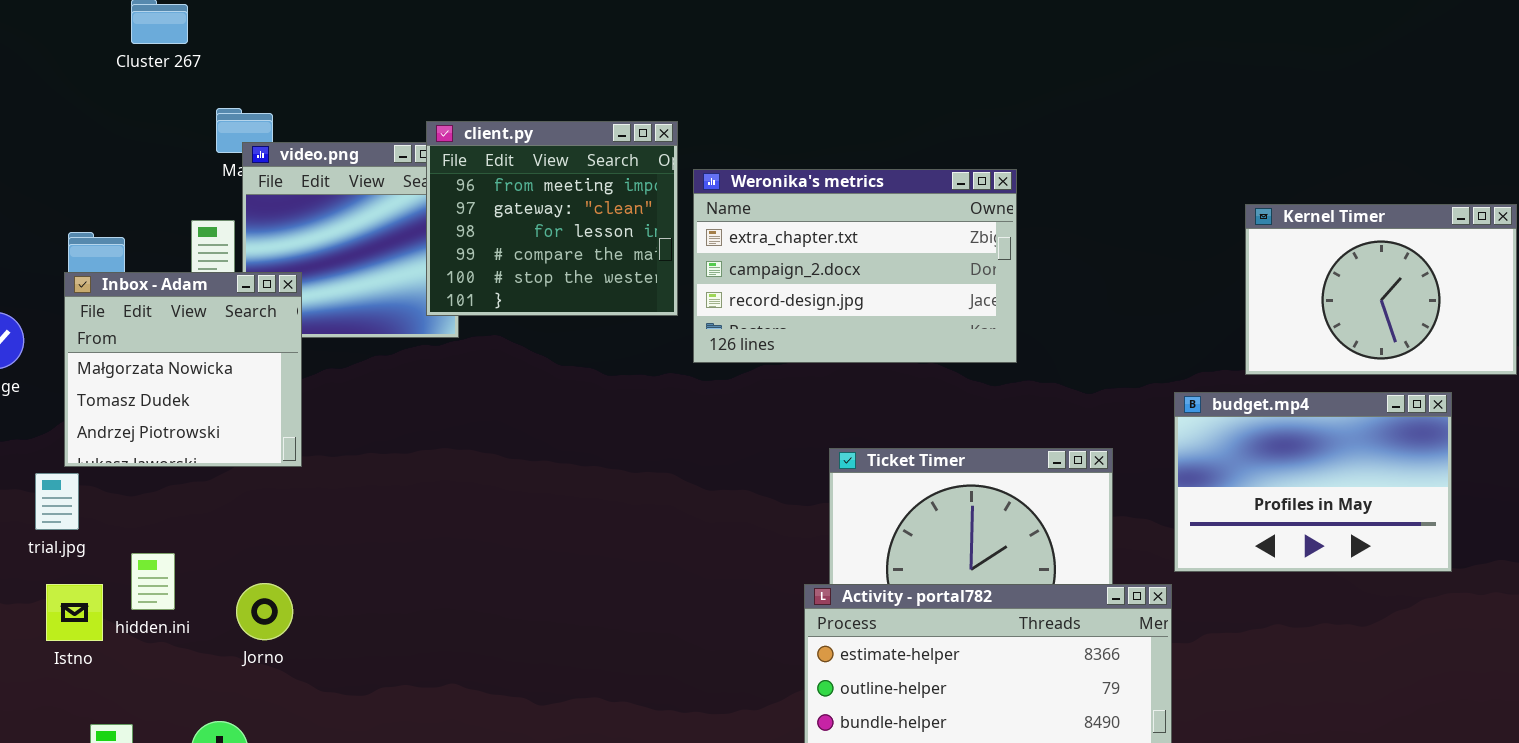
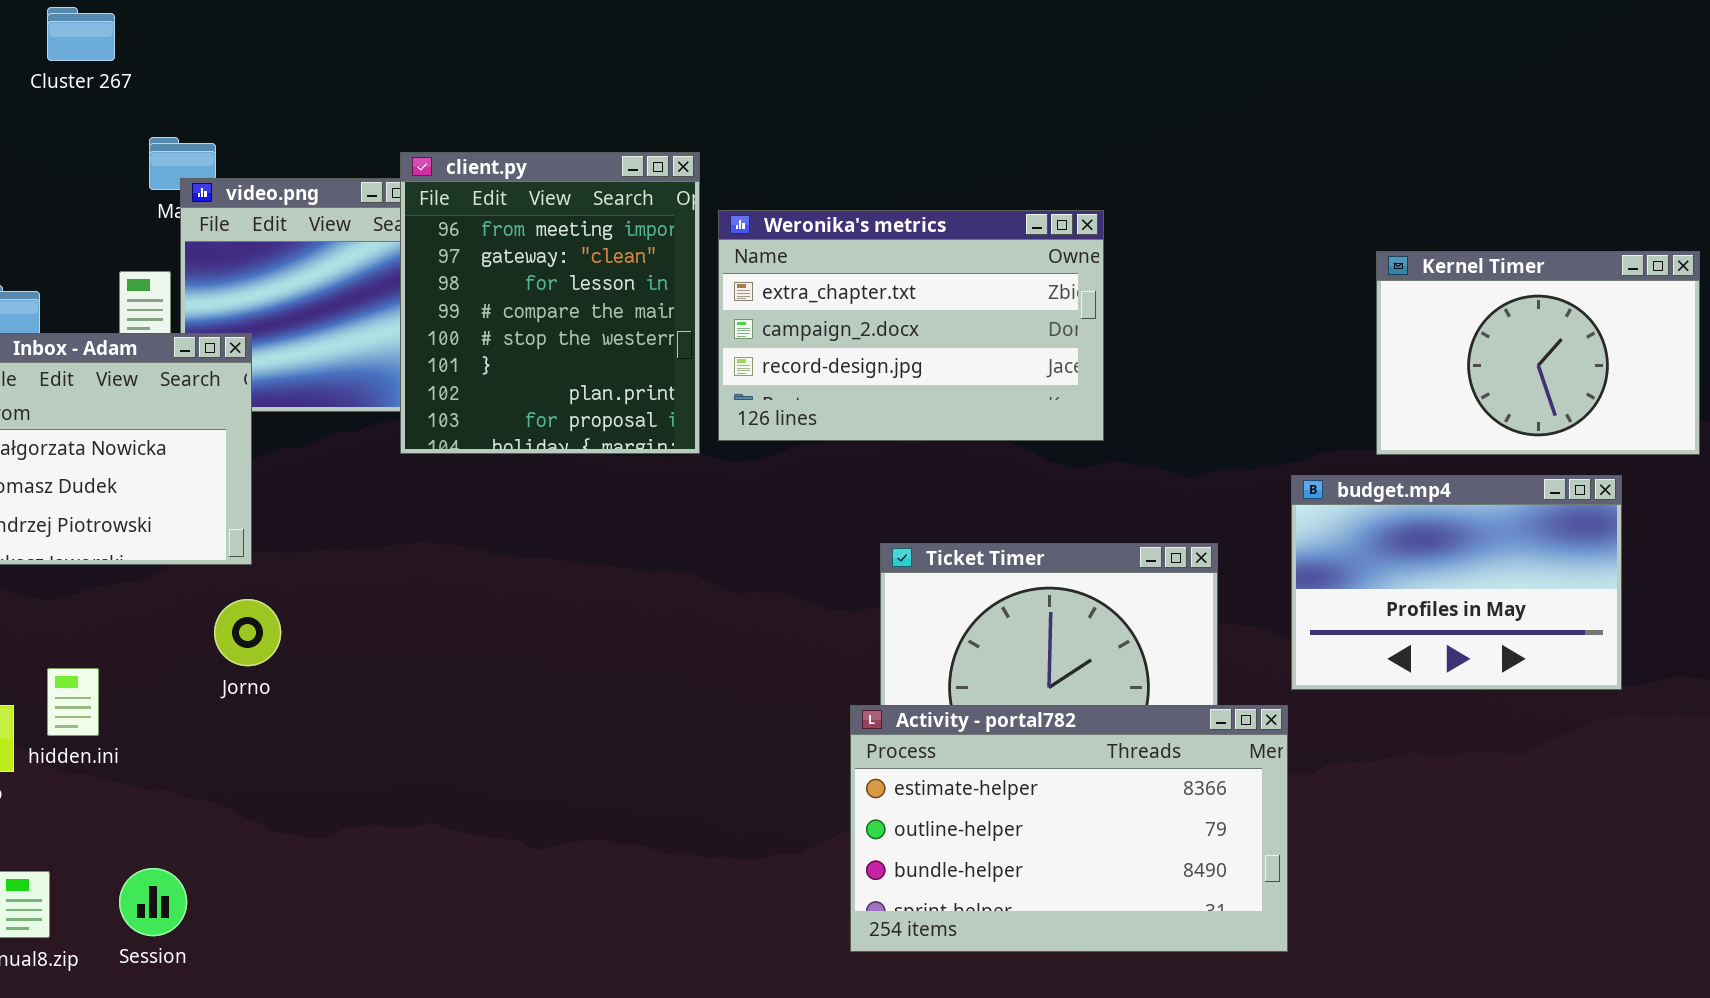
client.py: [426,121,678,316] -> [400,152,700,454], resized
Jorno: [236,583,293,640] -> [214,599,281,666], moved

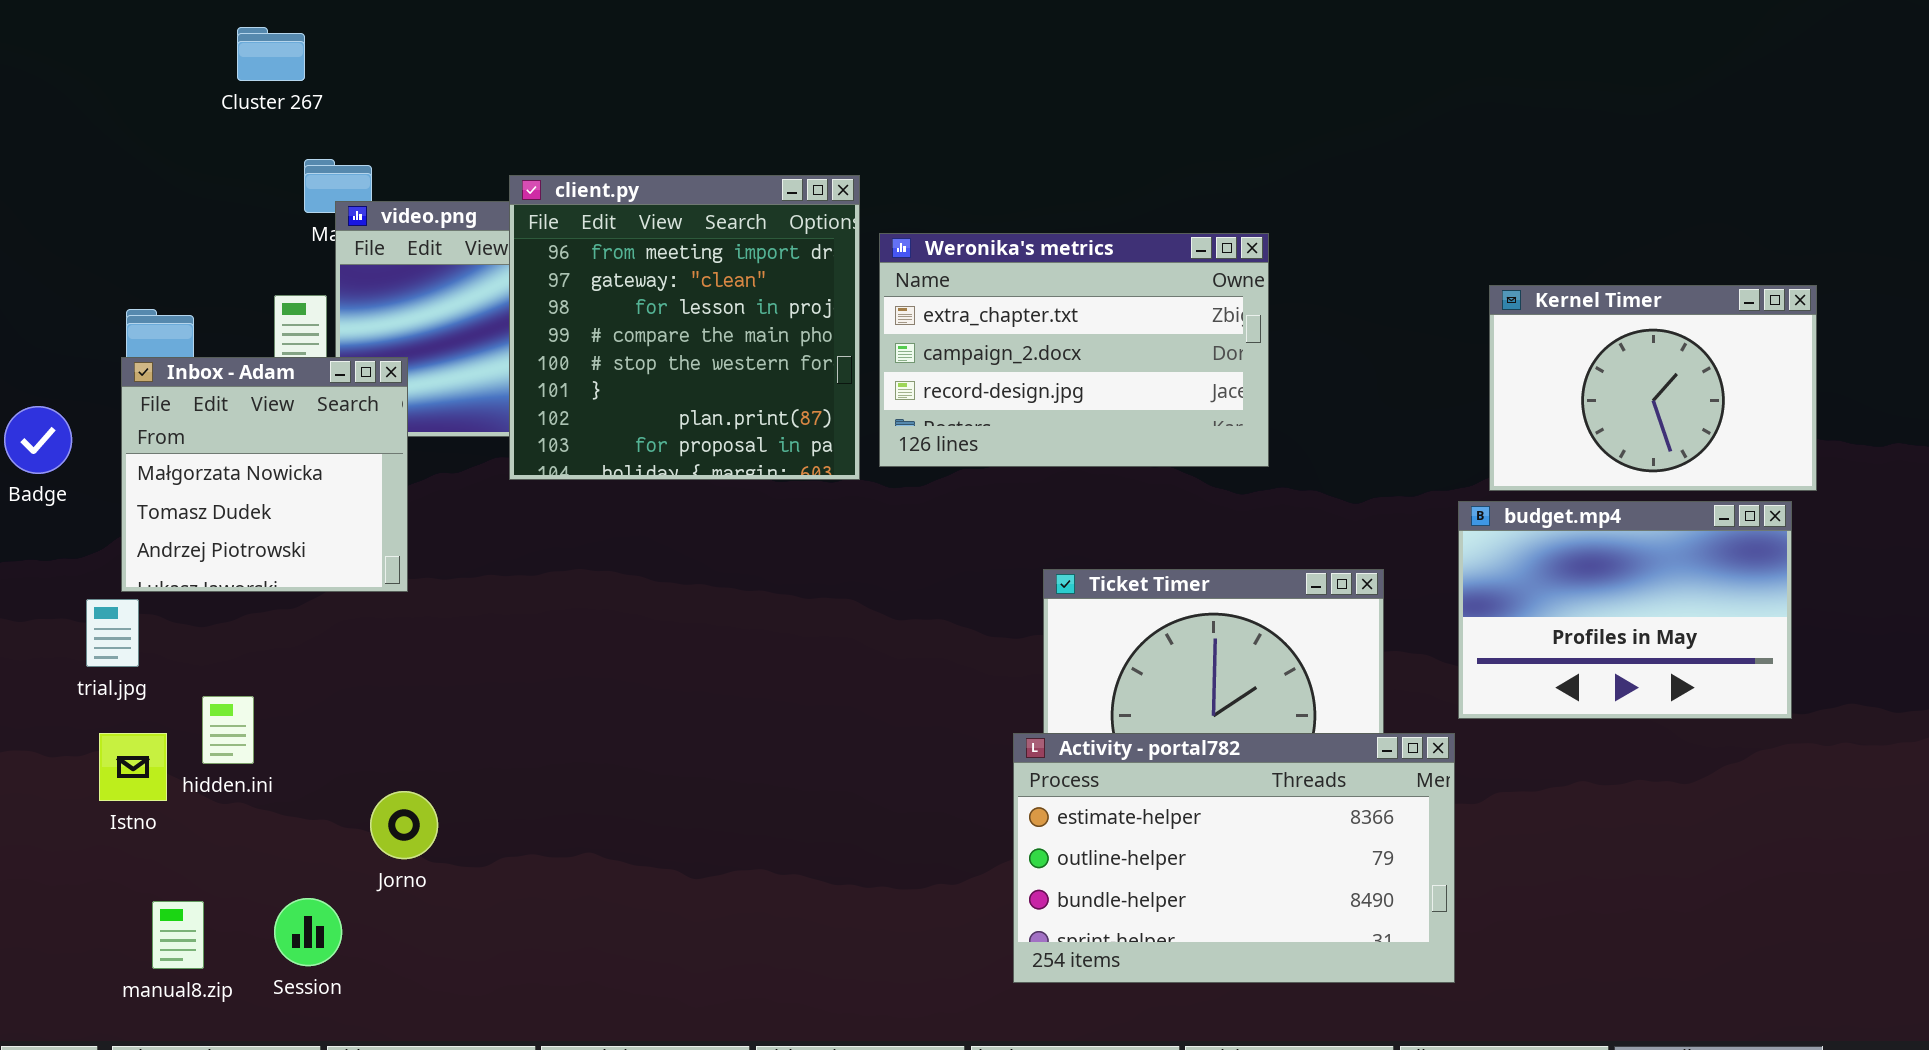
Cluster 267: [47,7,115,61] -> [237,27,305,81], moved
client.py: [400,152,700,454] -> [509,175,860,480], resized
Kernel Timer: [1376,251,1700,455] -> [1489,285,1817,491], moved
Jorno: [214,599,281,666] -> [370,791,438,859], moved

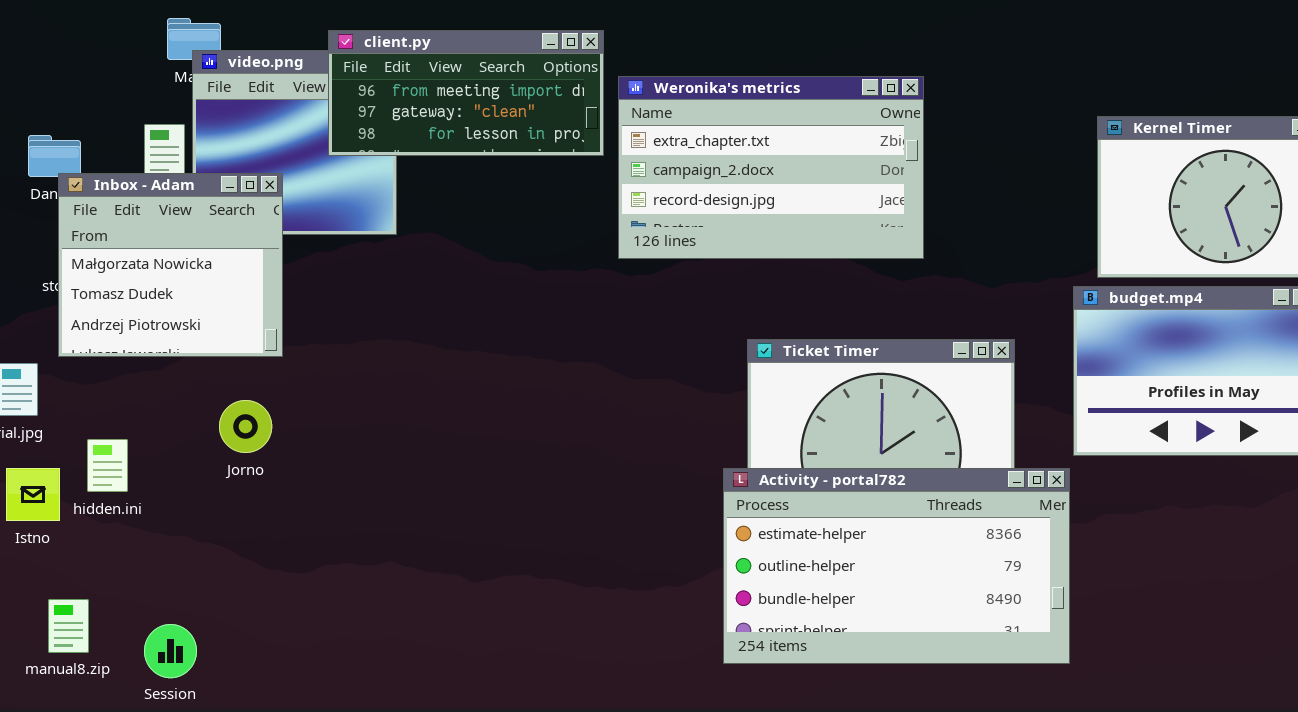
client.py: [509,175,860,480] -> [328,30,604,156], resized
Inbox - Adam: [121,357,408,592] -> [58,173,283,357], moved
Jorno: [370,791,438,859] -> [219,400,272,453], moved
Session: [274,898,342,966] -> [144,624,197,678], moved

